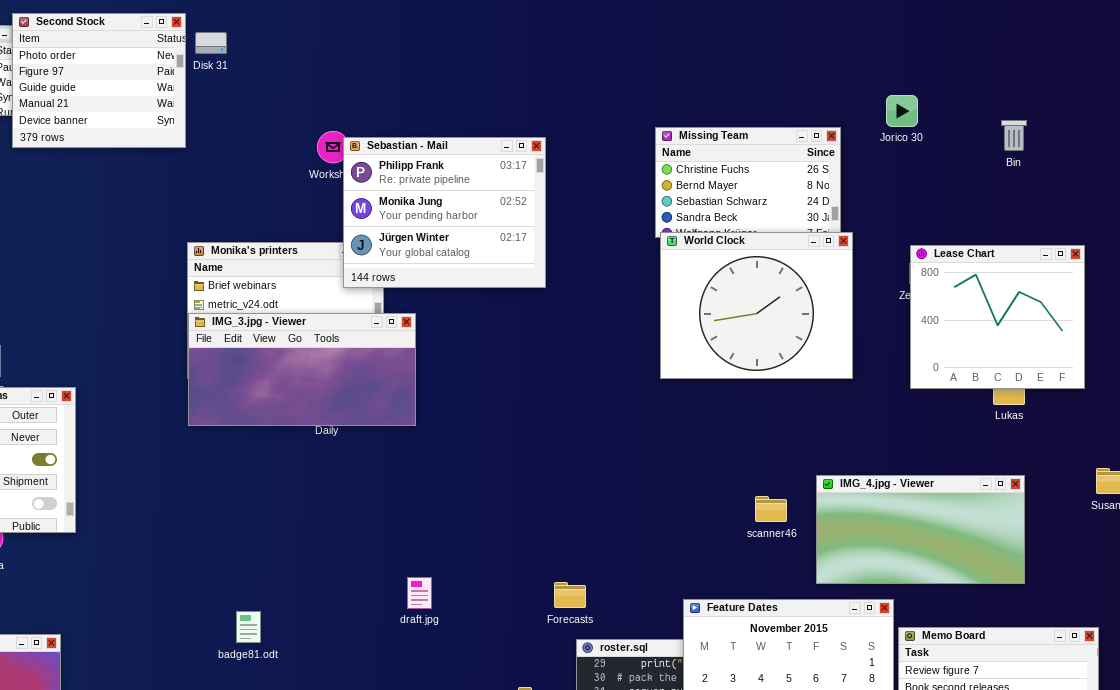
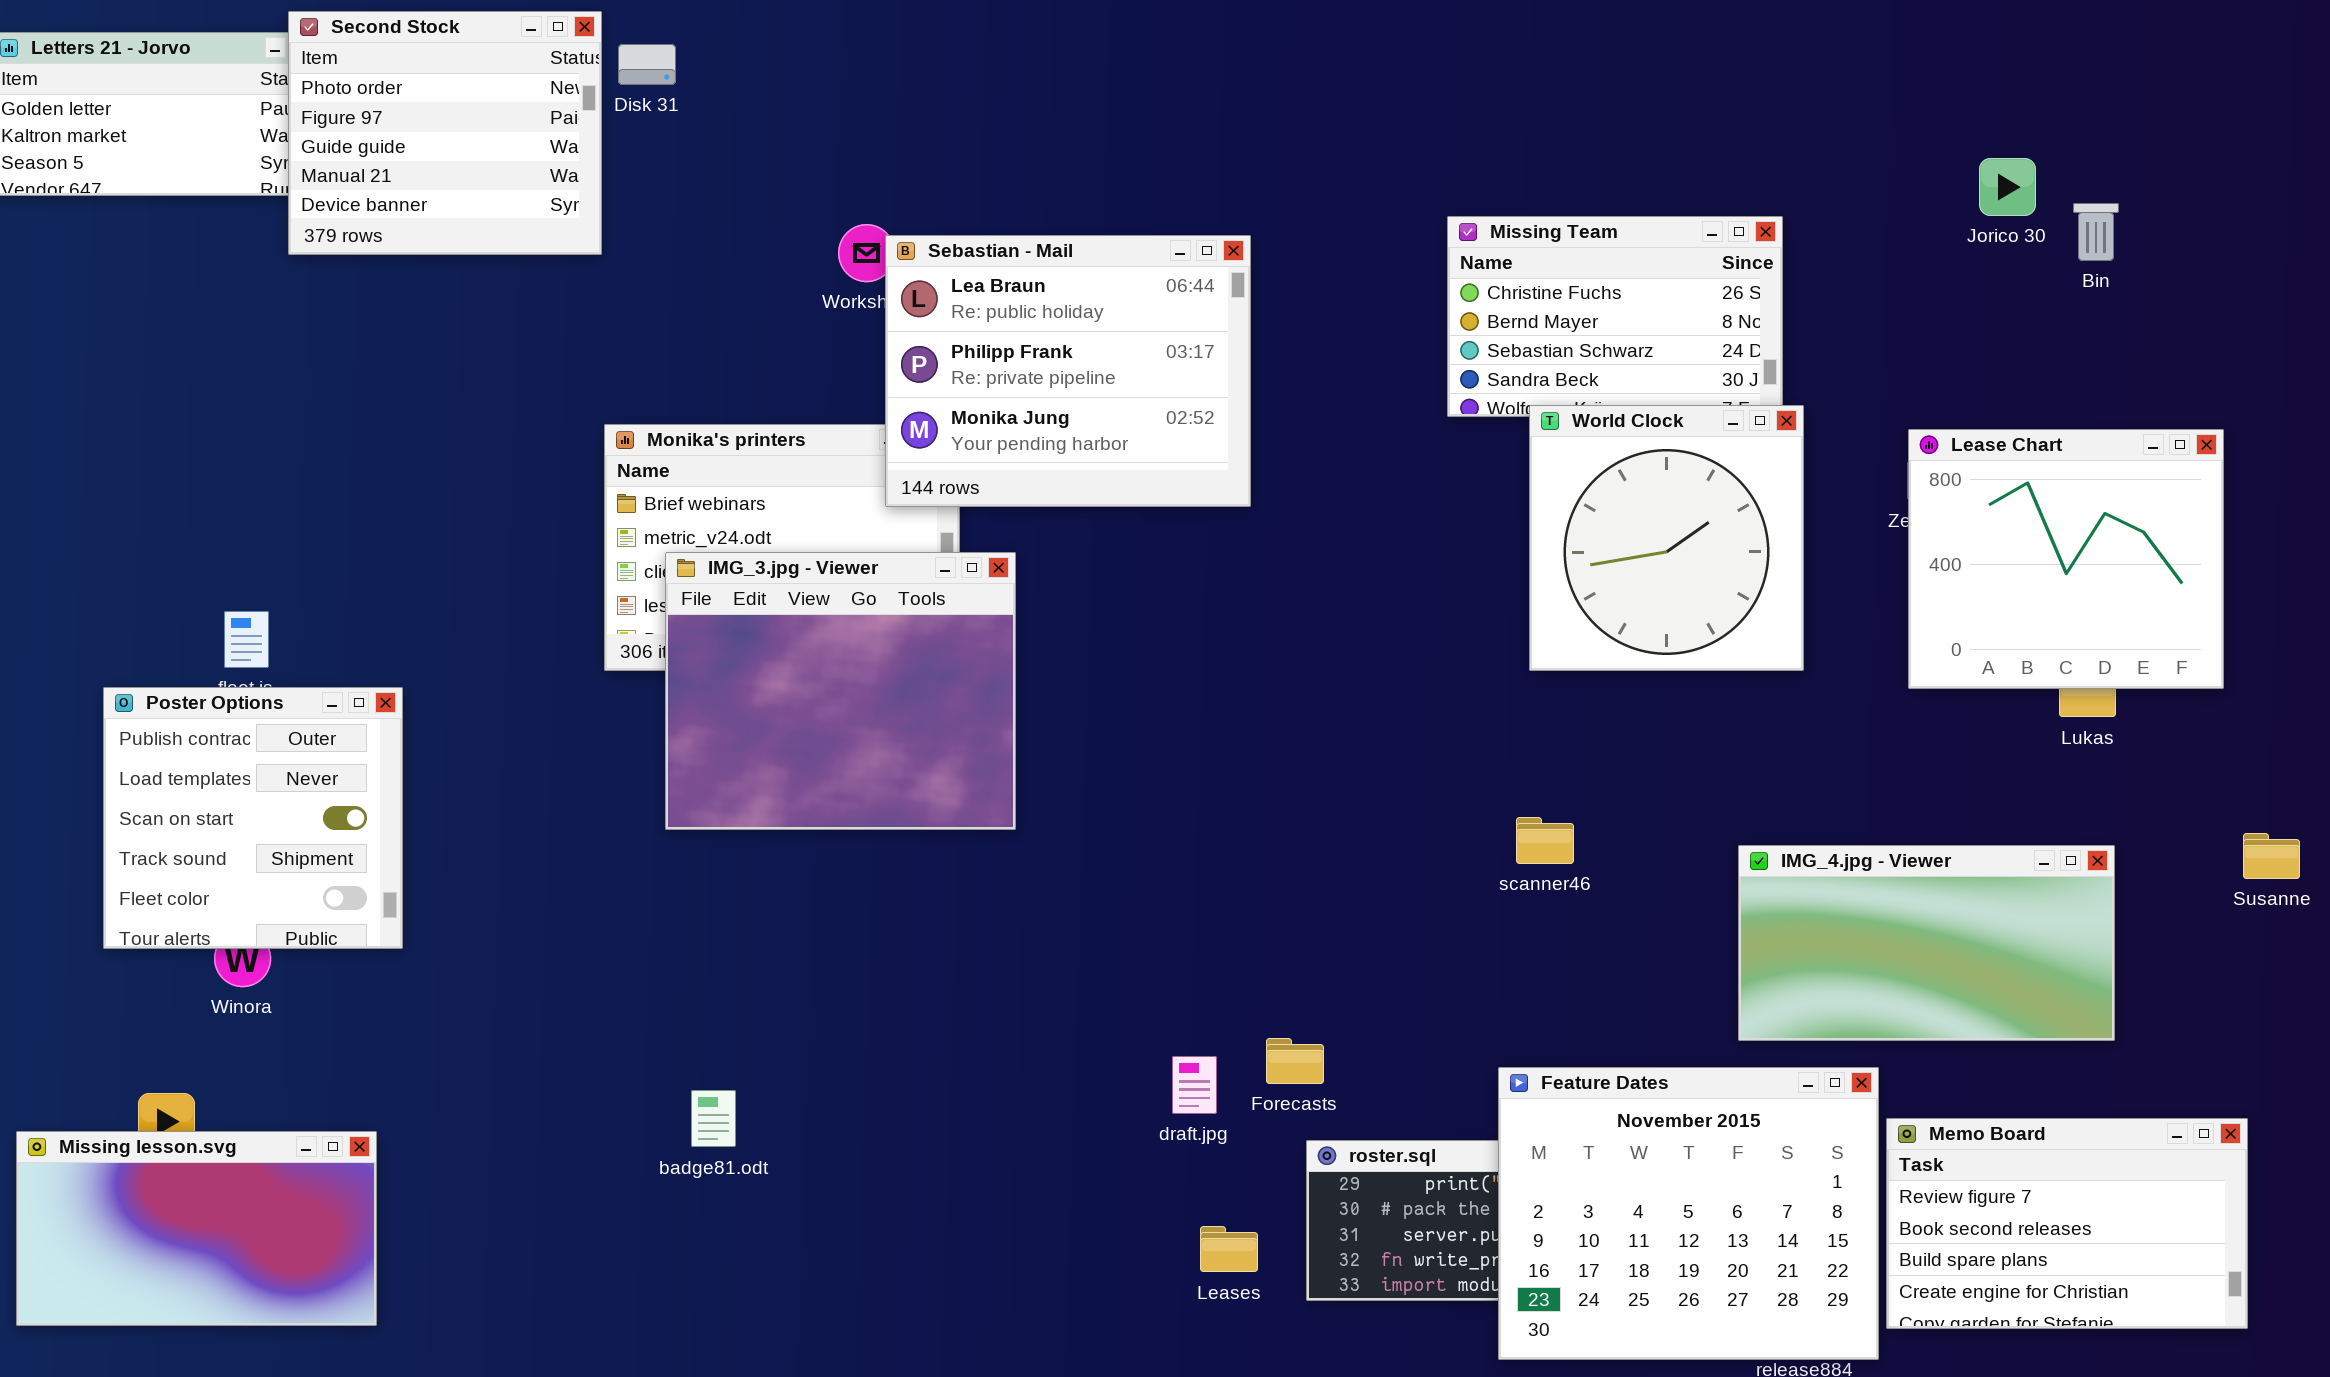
Jorico 30: [886,95,918,127] -> [1979,158,2036,216], moved
Sebastian - Mail: [343,137,546,288] -> [885,235,1251,507], scrolled up 1 row
World Clock: [660,232,853,379] -> [1529,405,1804,671], resized
IMG_3.jpg - Viewer: [188,313,416,426] -> [665,552,1016,830], resized
scanner46: [755,496,787,522] -> [1516,817,1574,864], moved
draft.jpg: [407,577,432,609] -> [1172,1056,1217,1114], moved

